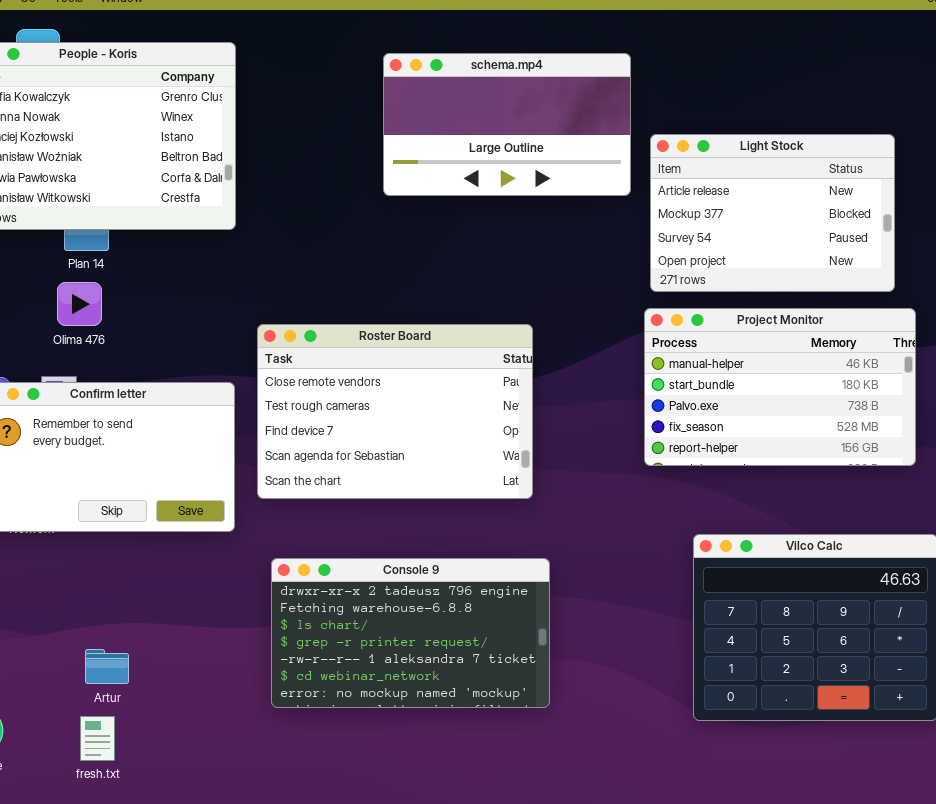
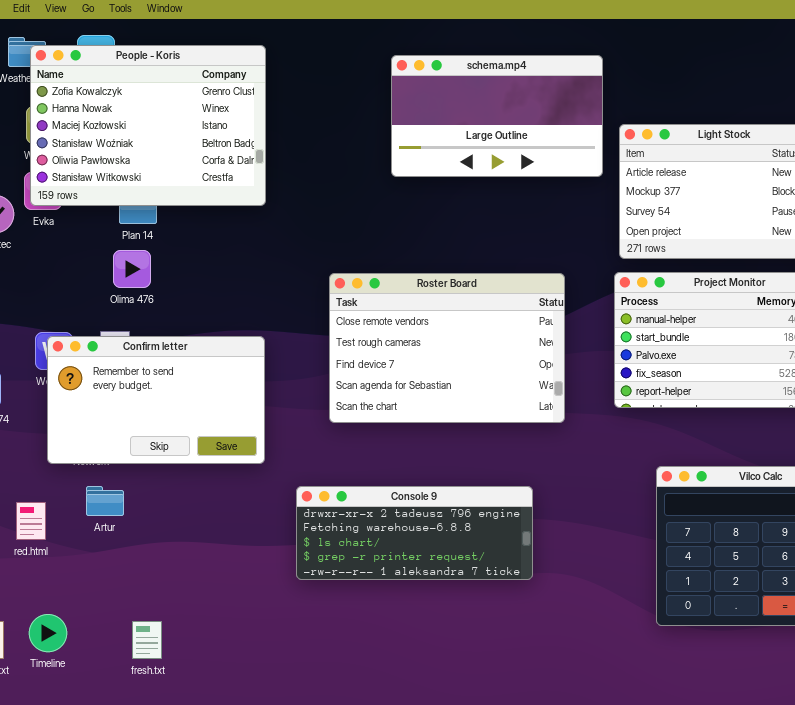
Roster Board: [257,324,533,499] -> [329,273,565,423], moved
Console 9: [271,558,550,708] -> [296,486,533,580], resized
Artur: [85,649,129,684] -> [86,486,124,516], moved

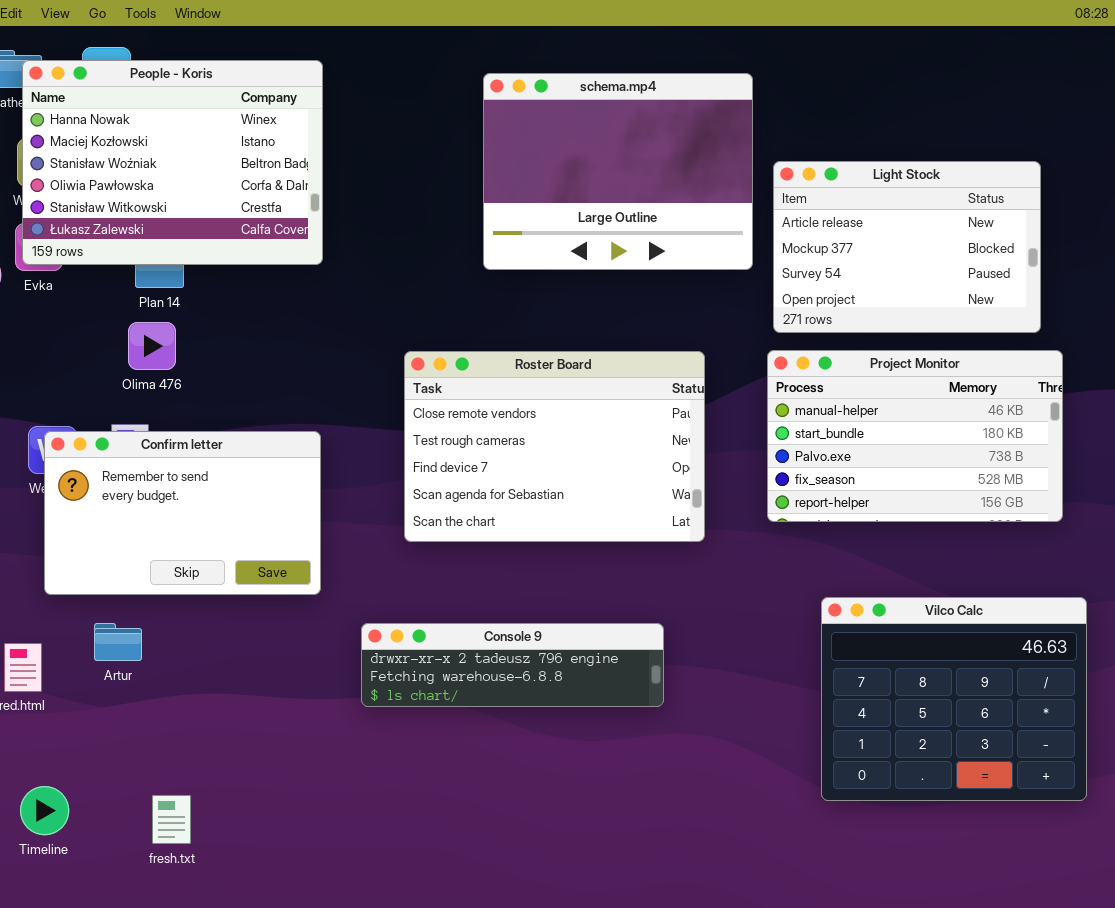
People - Koris: [30,45,266,206] -> [22,60,323,265], scrolled down 1 row
schema.mp4: [391,55,603,177] -> [483,73,753,270], resized
Console 9: [296,486,533,580] -> [361,623,664,707], resized

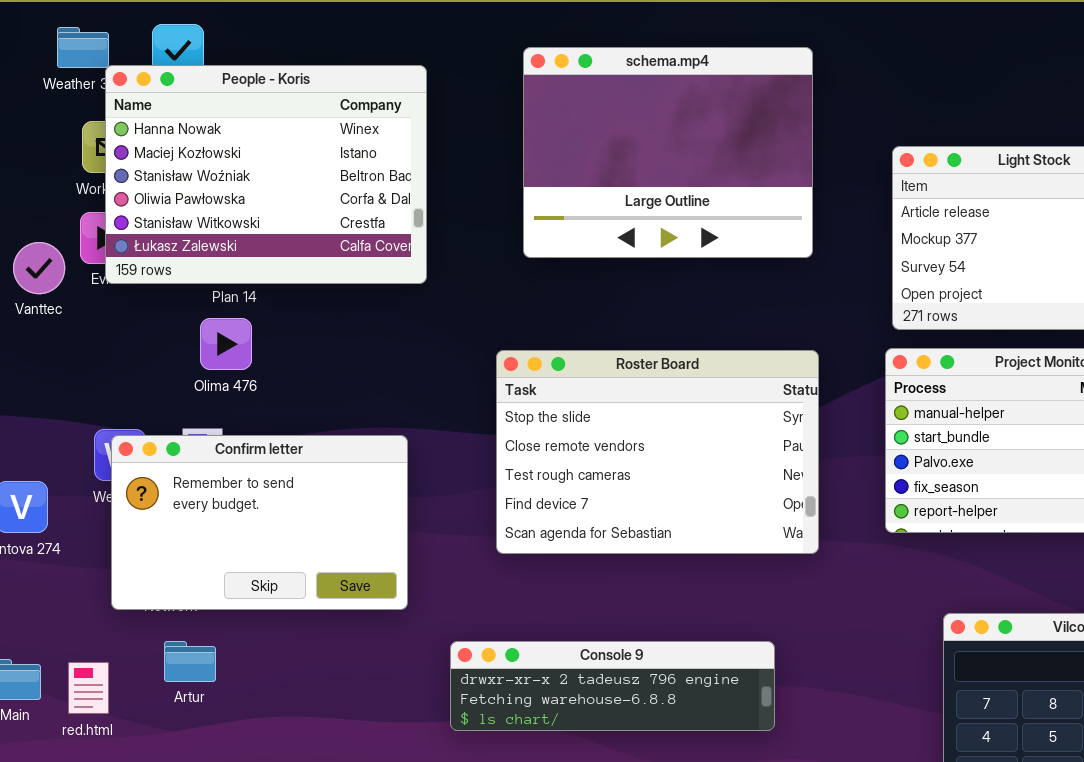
People - Koris: [22,60,323,265] -> [105,65,427,284], moved
schema.mp4: [483,73,753,270] -> [523,47,813,258], moved
Roster Board: [404,351,705,542] -> [496,350,819,554], scrolled up 1 row

